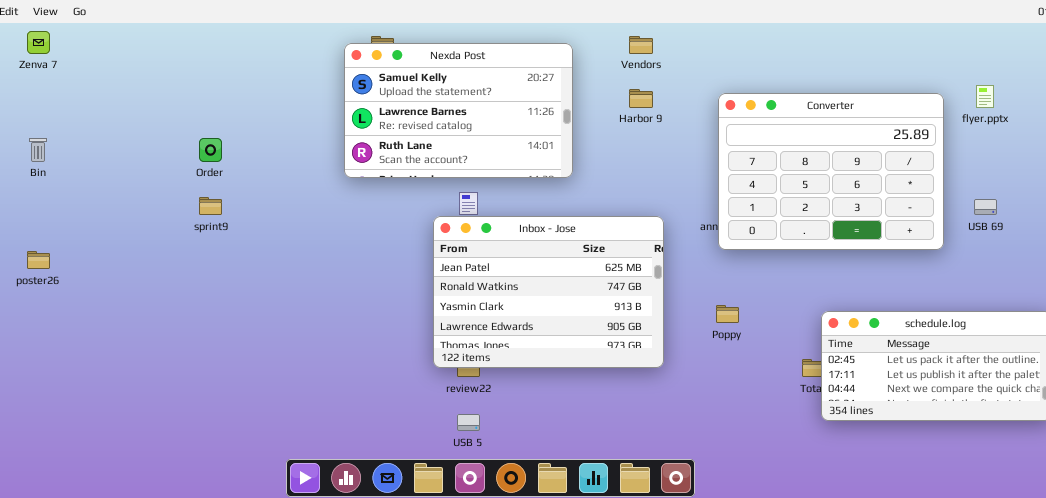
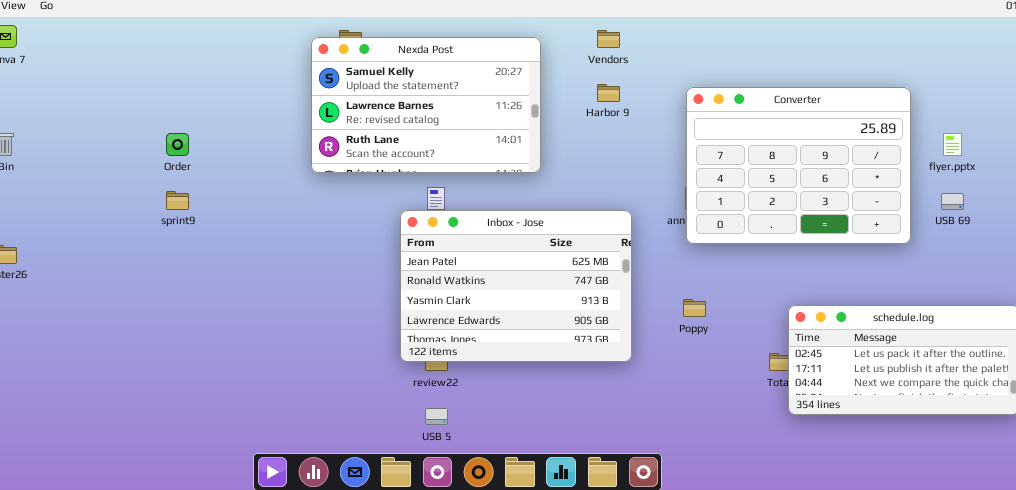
flyer.pptx: [976,85,994,108] -> [943,133,962,156], moved

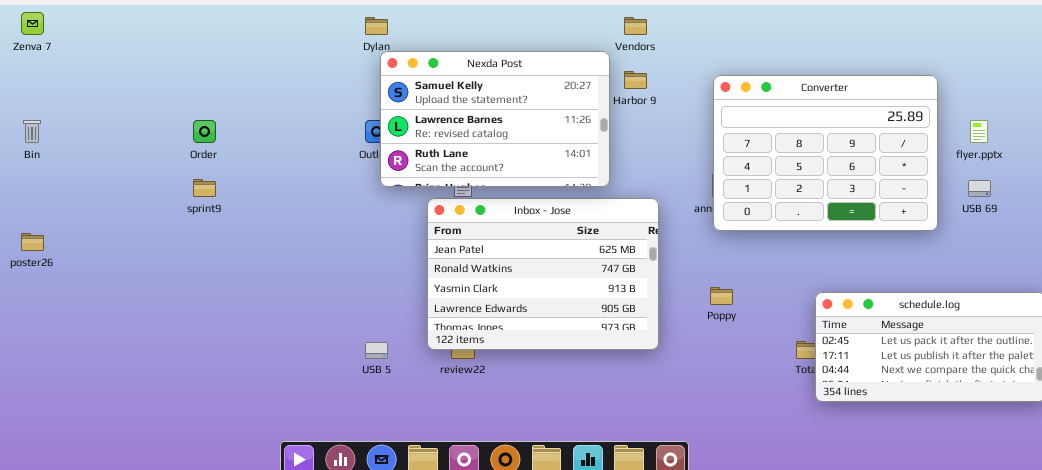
Nexda Post: [311,37,541,173] -> [380,51,610,187], moved
USB 5: [425,408,448,425] -> [365,342,388,359], moved

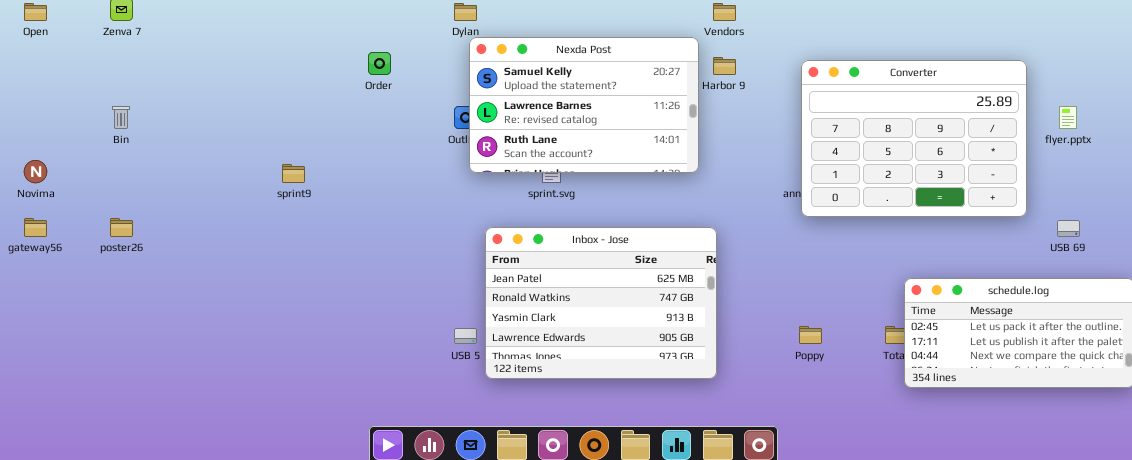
Order: [193,120,216,143] -> [368,52,391,75], moved
USB 69: [968,180,991,197] -> [1057,220,1080,237], moved
Inbox - Jose: [427,198,659,350] -> [485,227,717,379], moved
Poppy: [710,287,733,305] -> [799,326,822,344], moved

